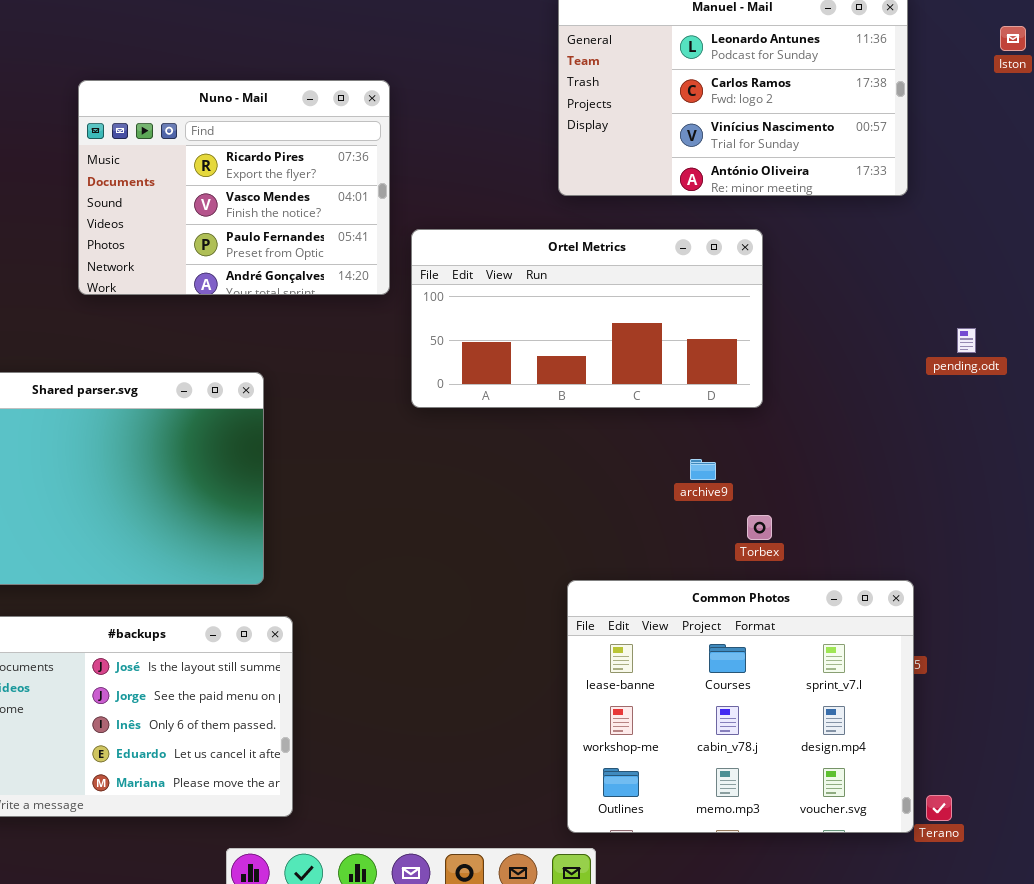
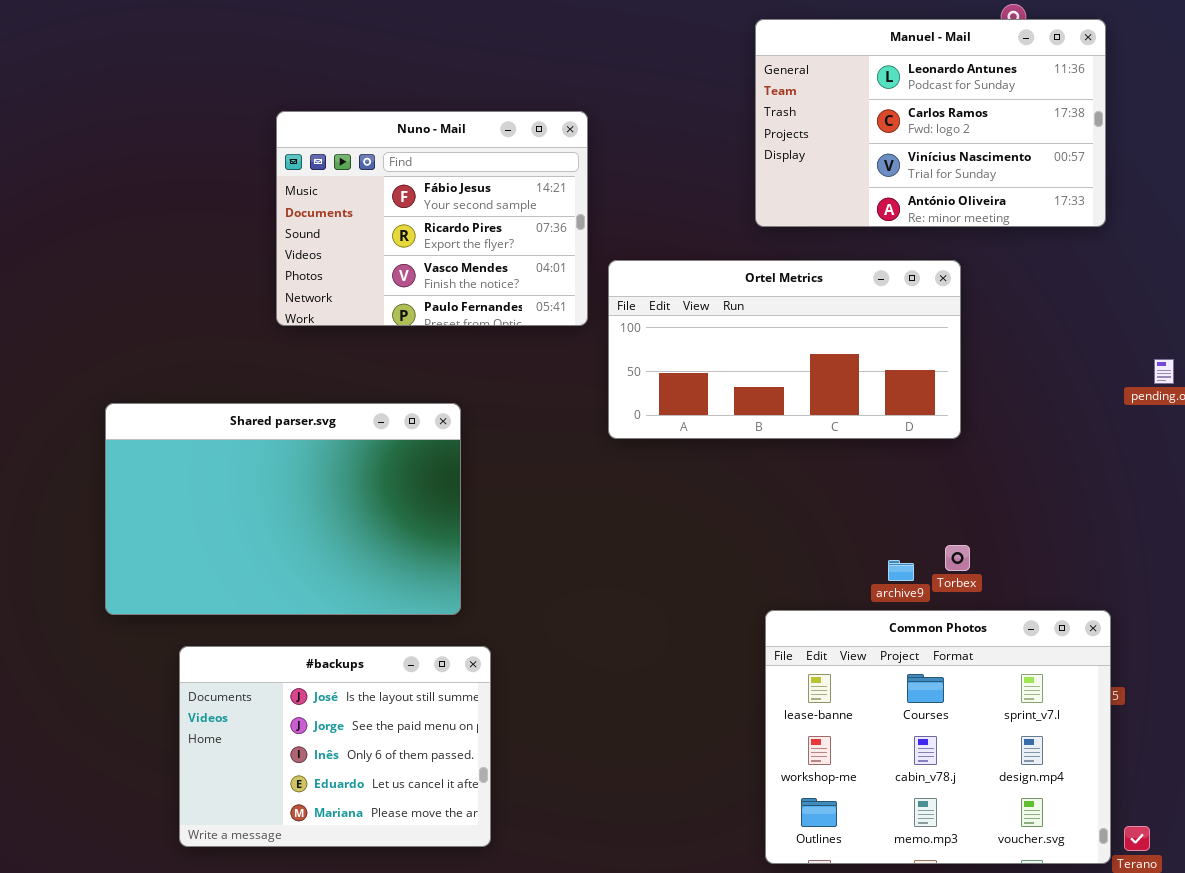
Nuno - Mail: [78,80,390,295] -> [276,111,588,326], scrolled up 1 row
archive9: [690,459,716,480] -> [888,560,914,581], moved

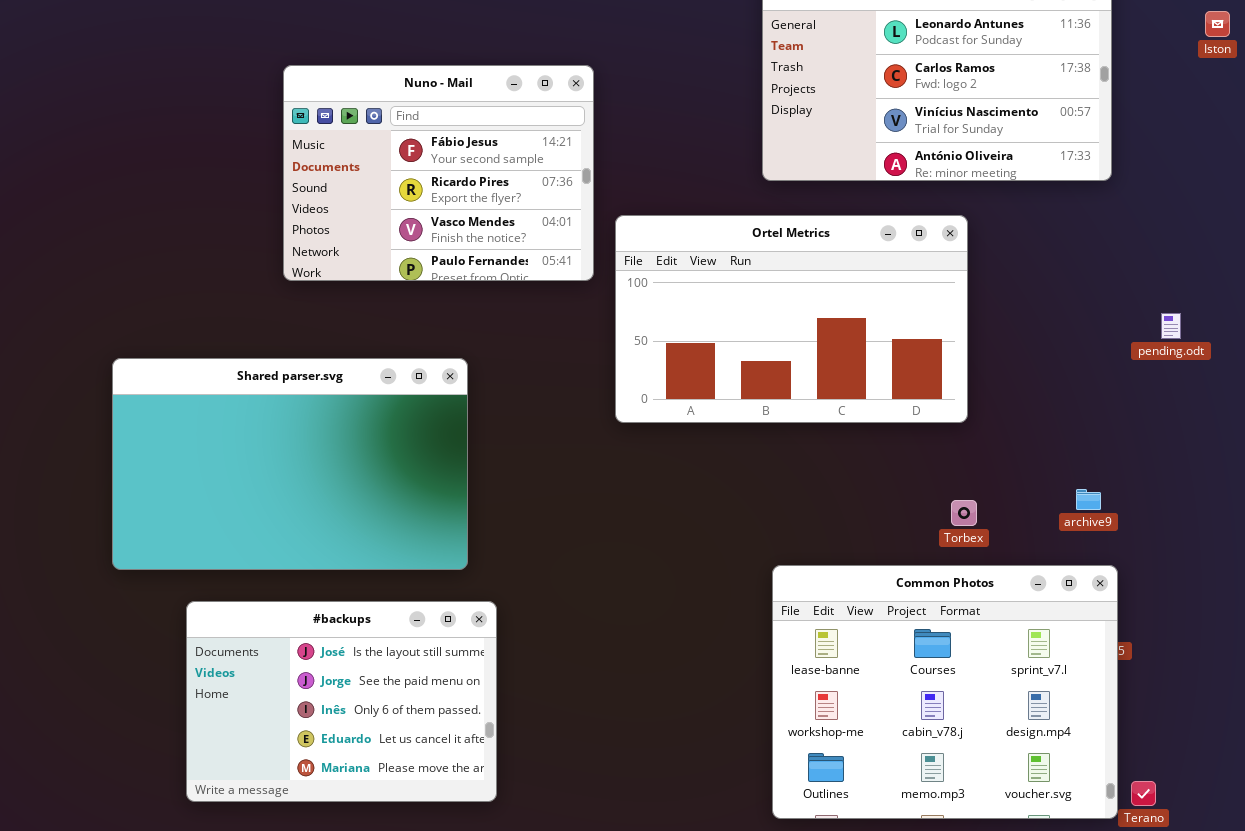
Ortel Metrics: [608,260,961,439] -> [615,215,968,423], resized
archive9: [888,560,914,581] -> [1076,489,1101,510], moved

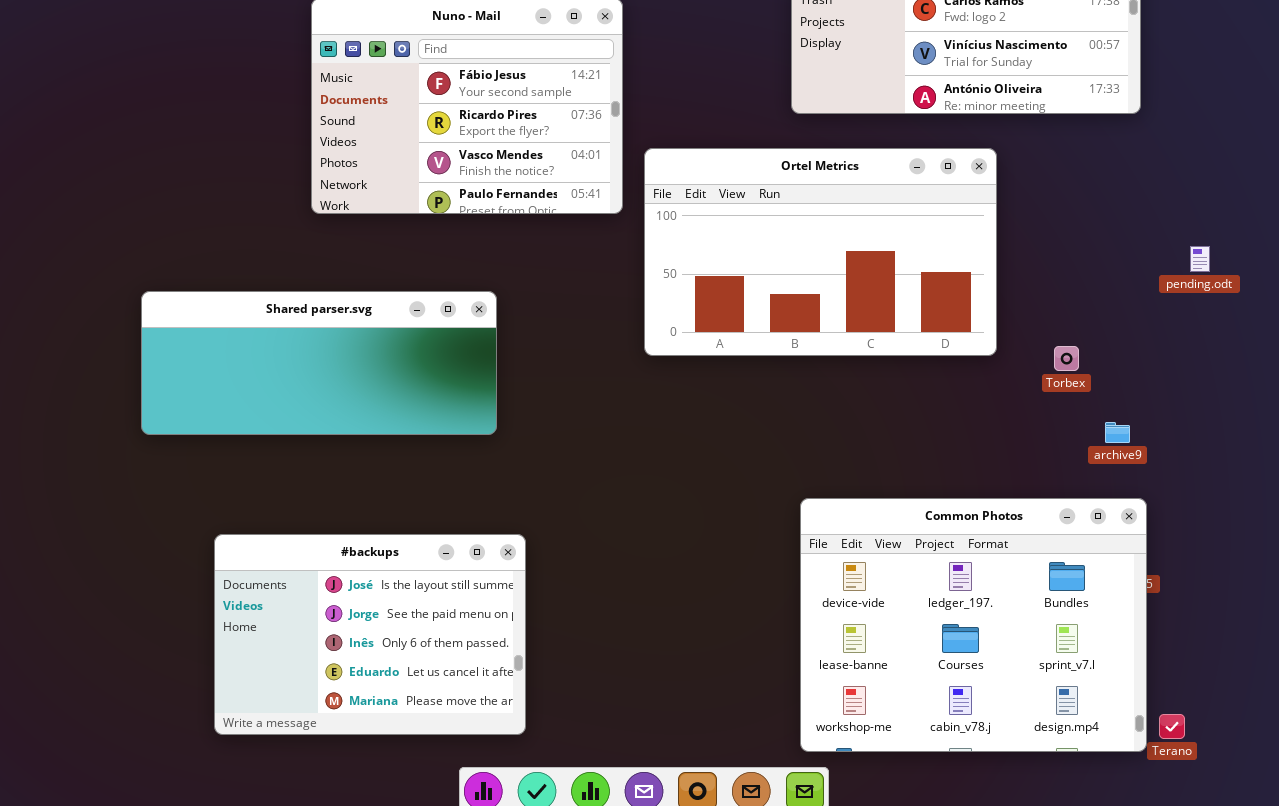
Shared parser.svg: [112,358,468,570] -> [141,291,497,435], resized
Torbex: [951,500,977,526] -> [1054,346,1079,371], moved
Common Photos: [772,565,1118,819] -> [800,498,1147,752], scrolled up 1 row

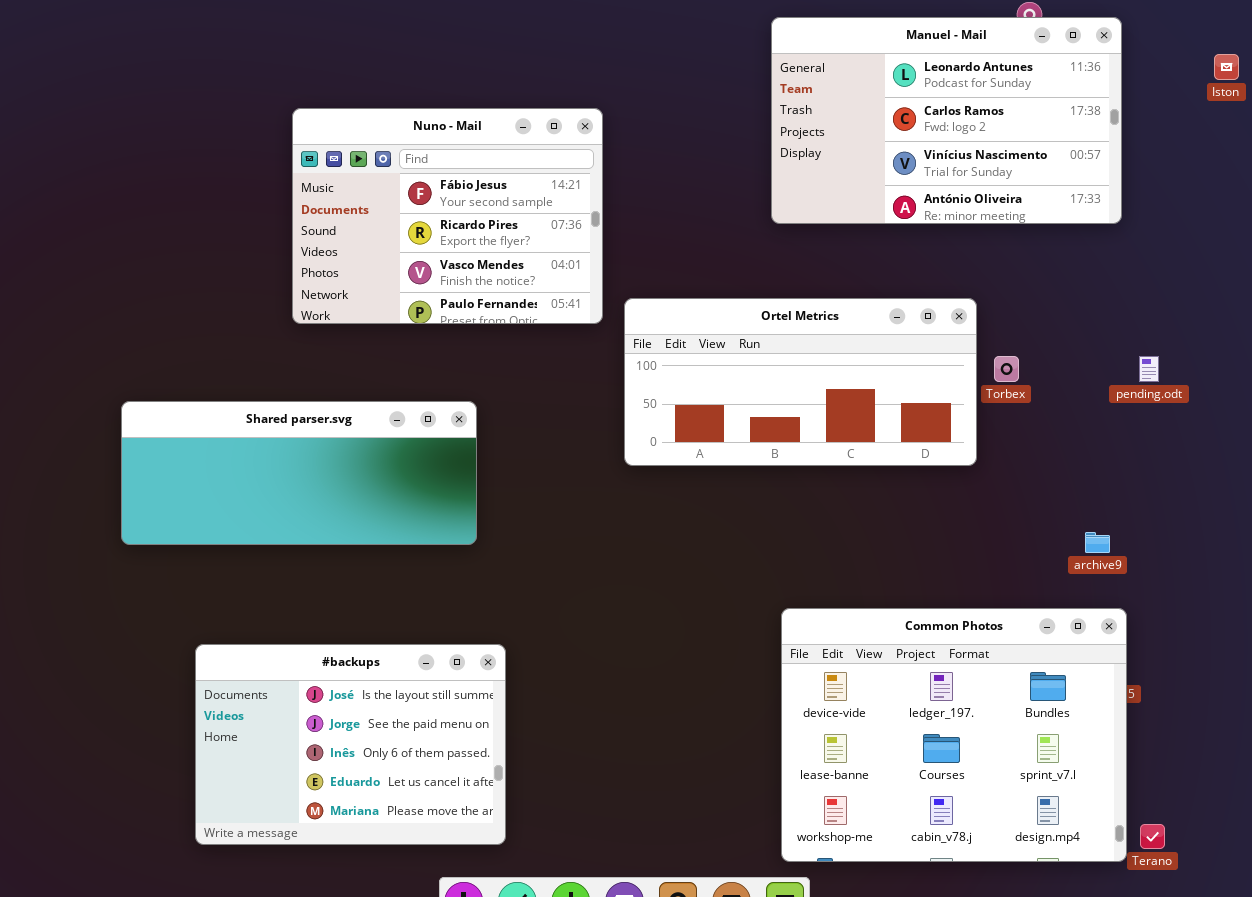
Ortel Metrics: [644,148,997,356] -> [624,298,977,466], resized
pending.odt: [1190,246,1210,272] -> [1139,356,1159,382], moved
Torbex: [1054,346,1079,371] -> [994,356,1019,382], moved

